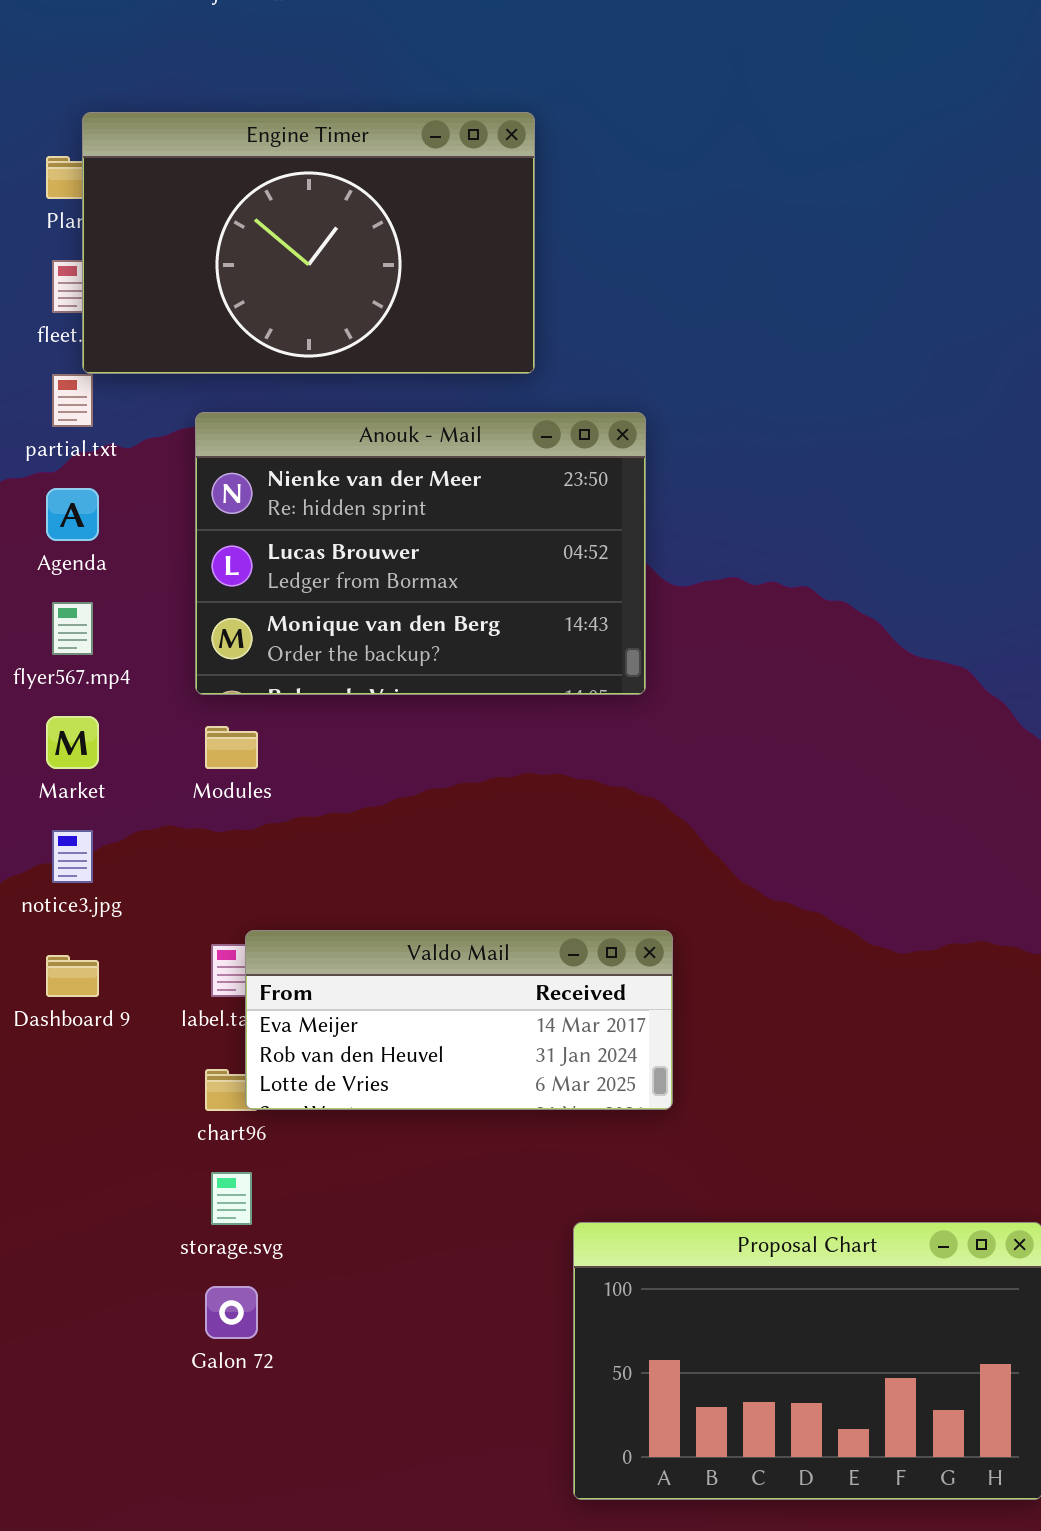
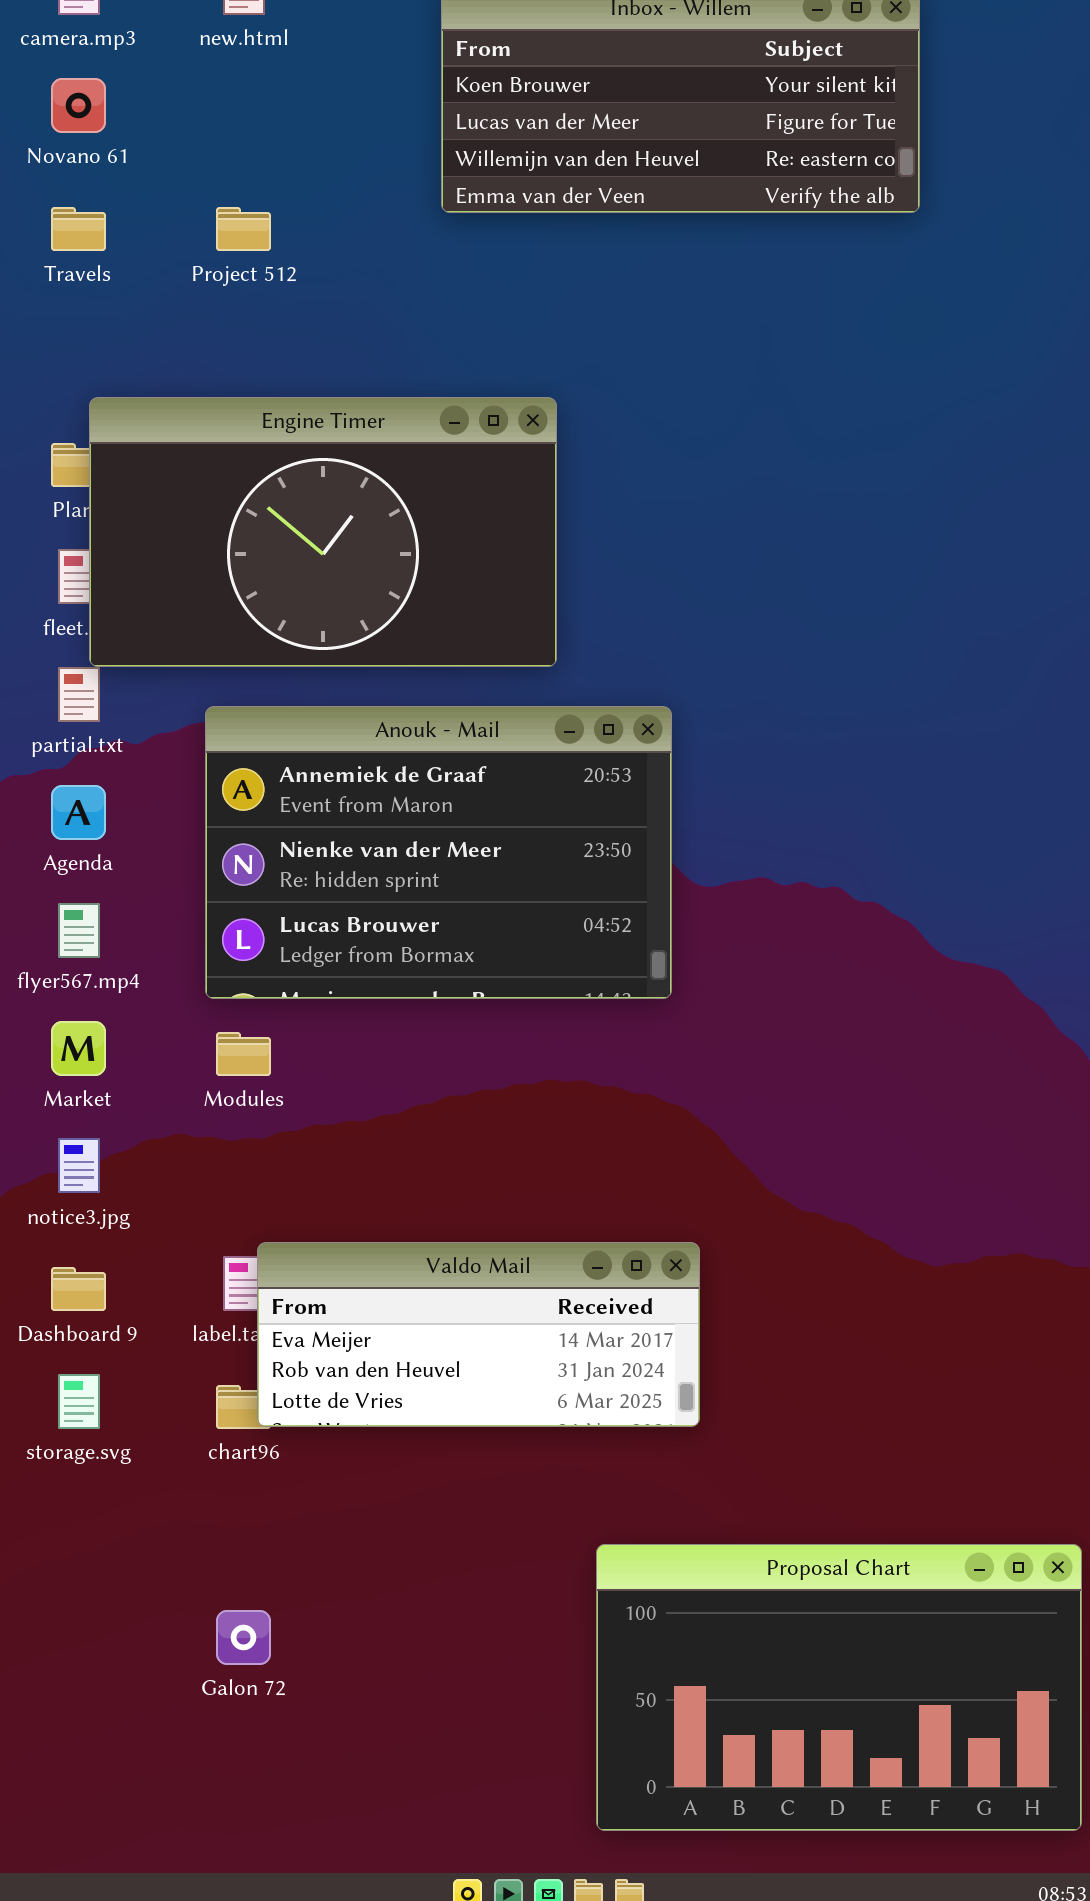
Anouk - Mail: [195,412,646,695] -> [205,706,672,999], scrolled up 1 row
storage.svg: [211,1172,252,1225] -> [58,1374,100,1429], moved

